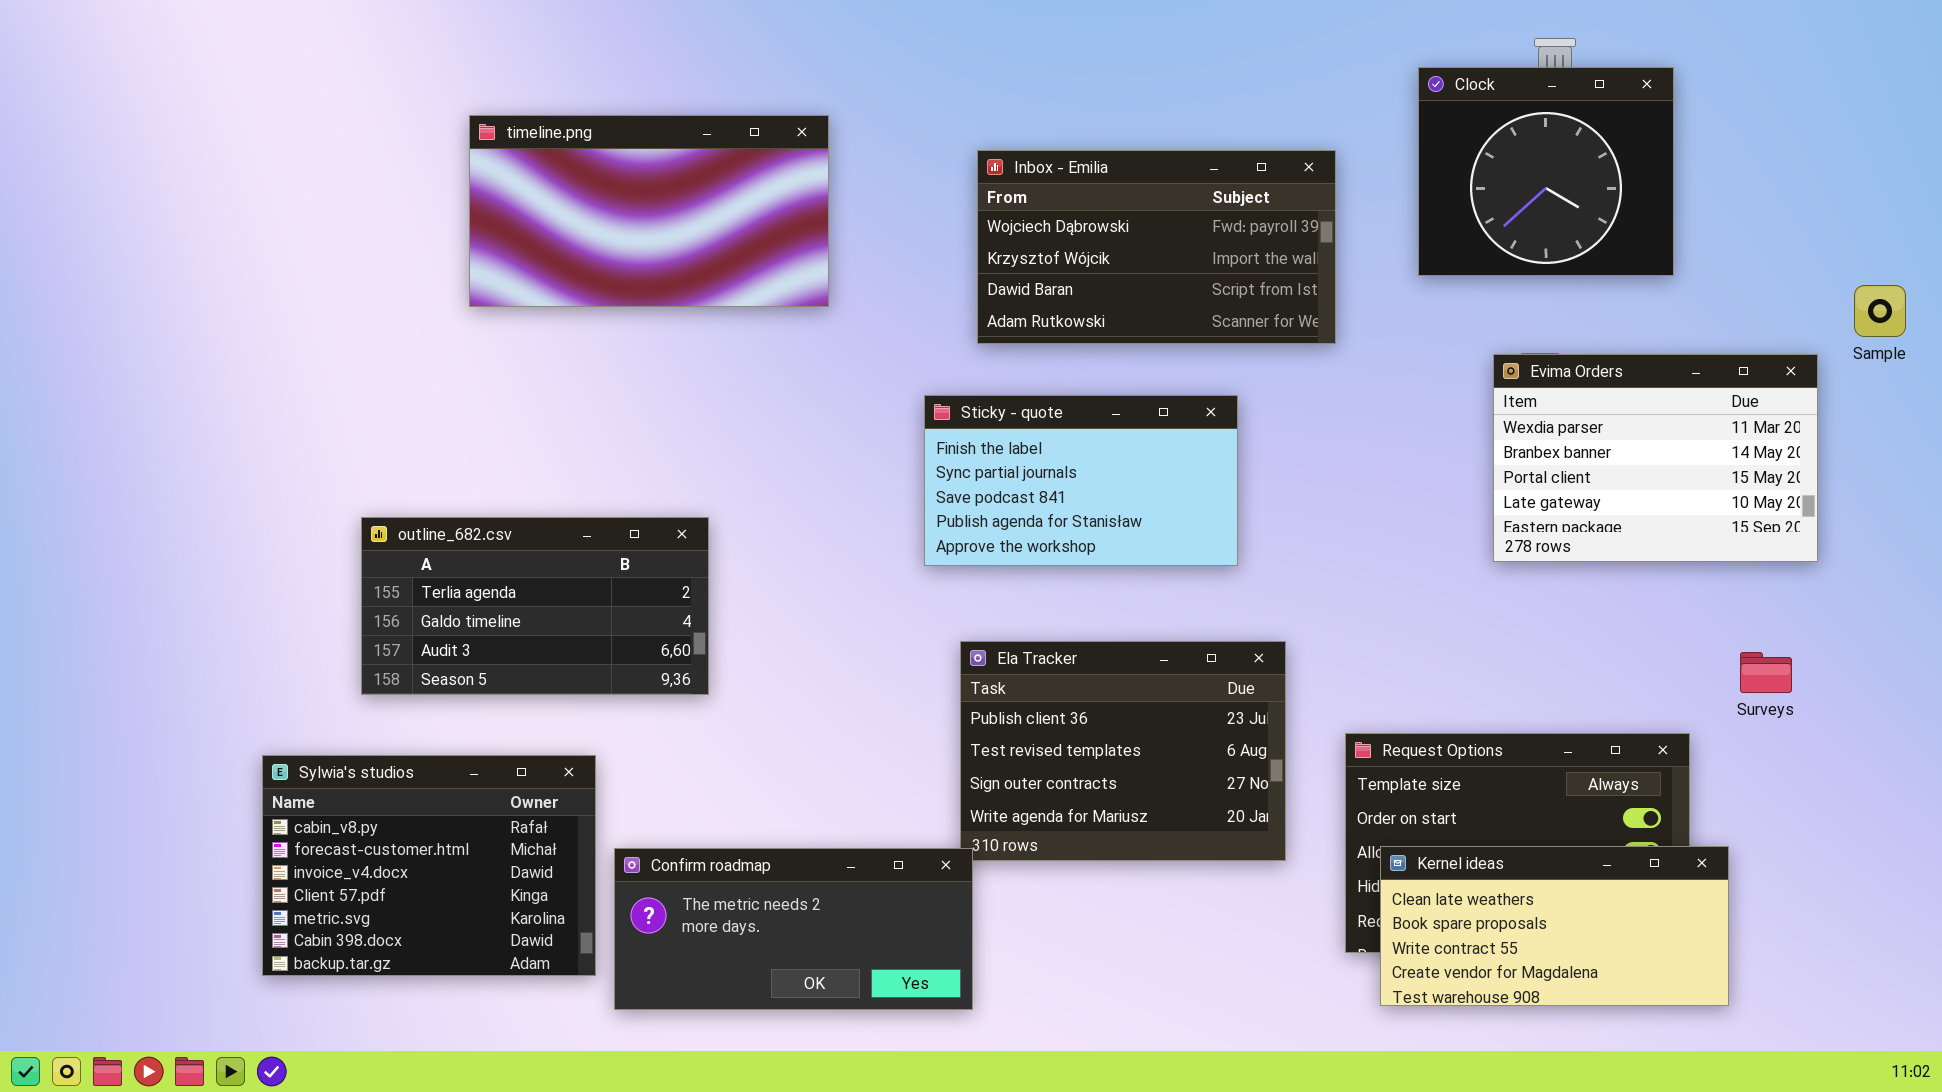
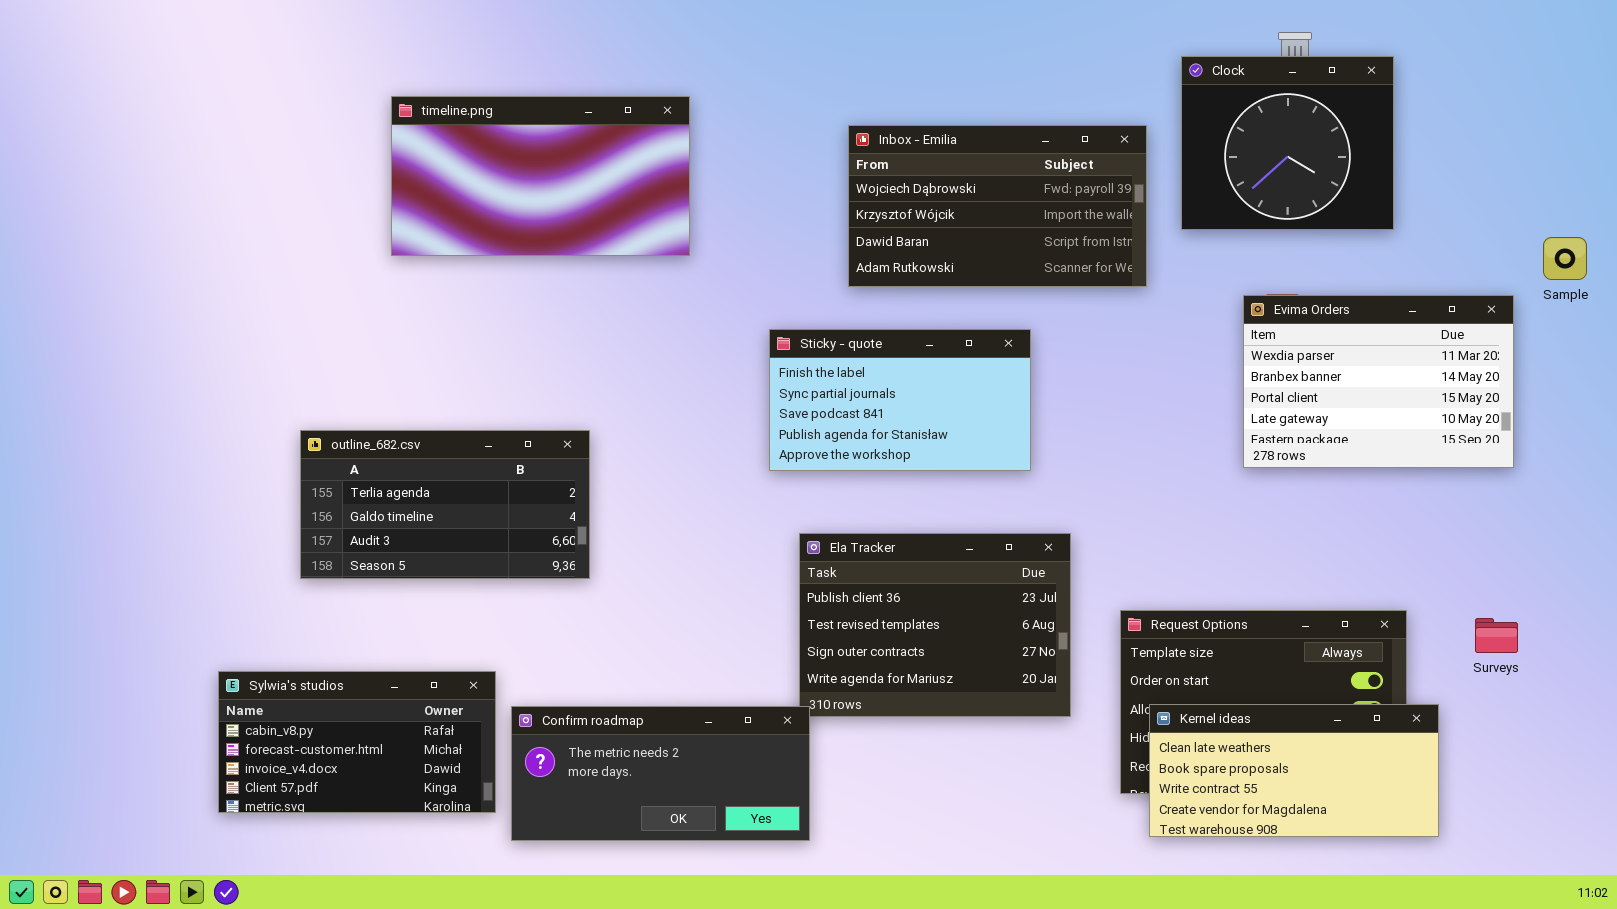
Inbox - Emilia: [977,150,1336,344] -> [848,125,1147,287], moved
Surveys: [1740,652,1792,693] -> [1475,618,1518,653], moved
Sylwia's studios: [262,755,596,976] -> [218,671,496,813], resized

